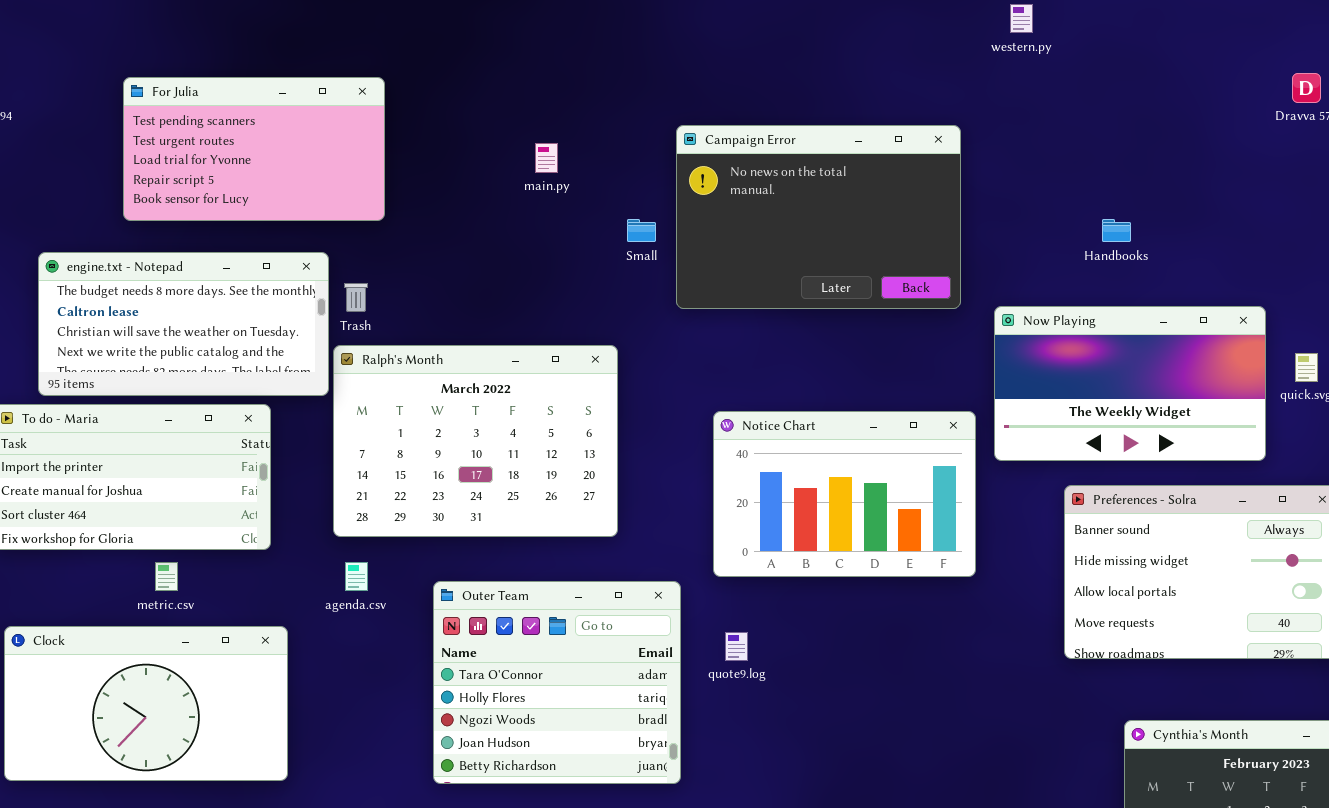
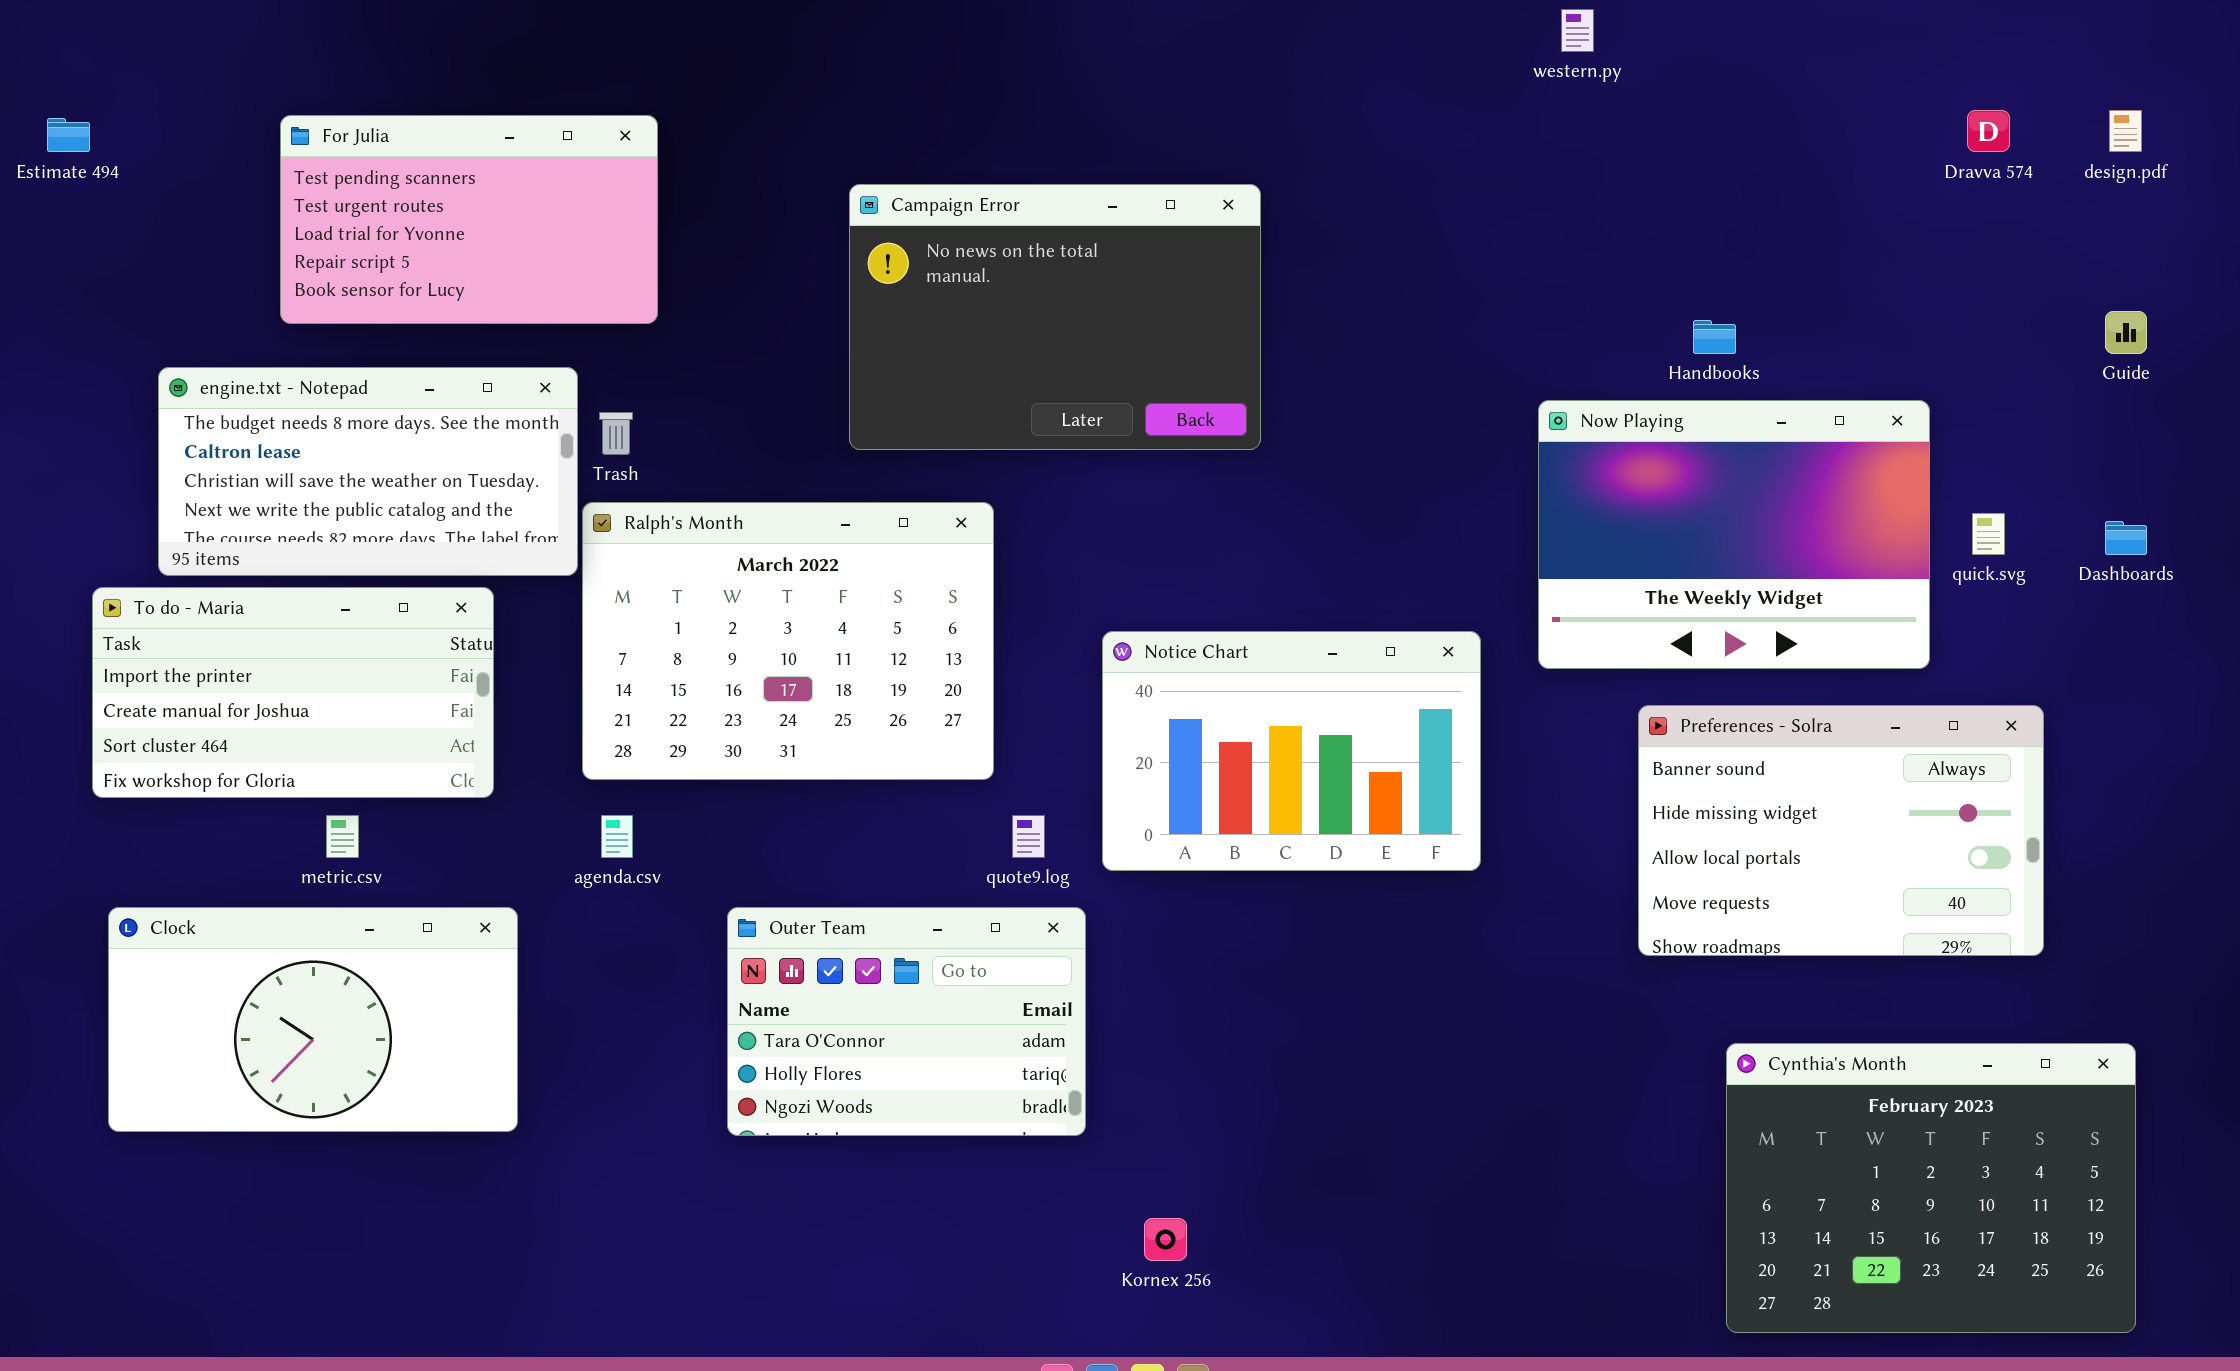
Campaign Error: [676,125,961,309] -> [849,184,1261,450], moved
Now Playing: [994,306,1266,461] -> [1538,400,1930,669], resized
Notice Chart: [713,411,976,577] -> [1102,631,1481,871], moved
Outer Team: [433,581,681,784] -> [727,907,1086,1136], resized
quote9.log: [725,632,748,661] -> [1012,815,1045,858], moved

